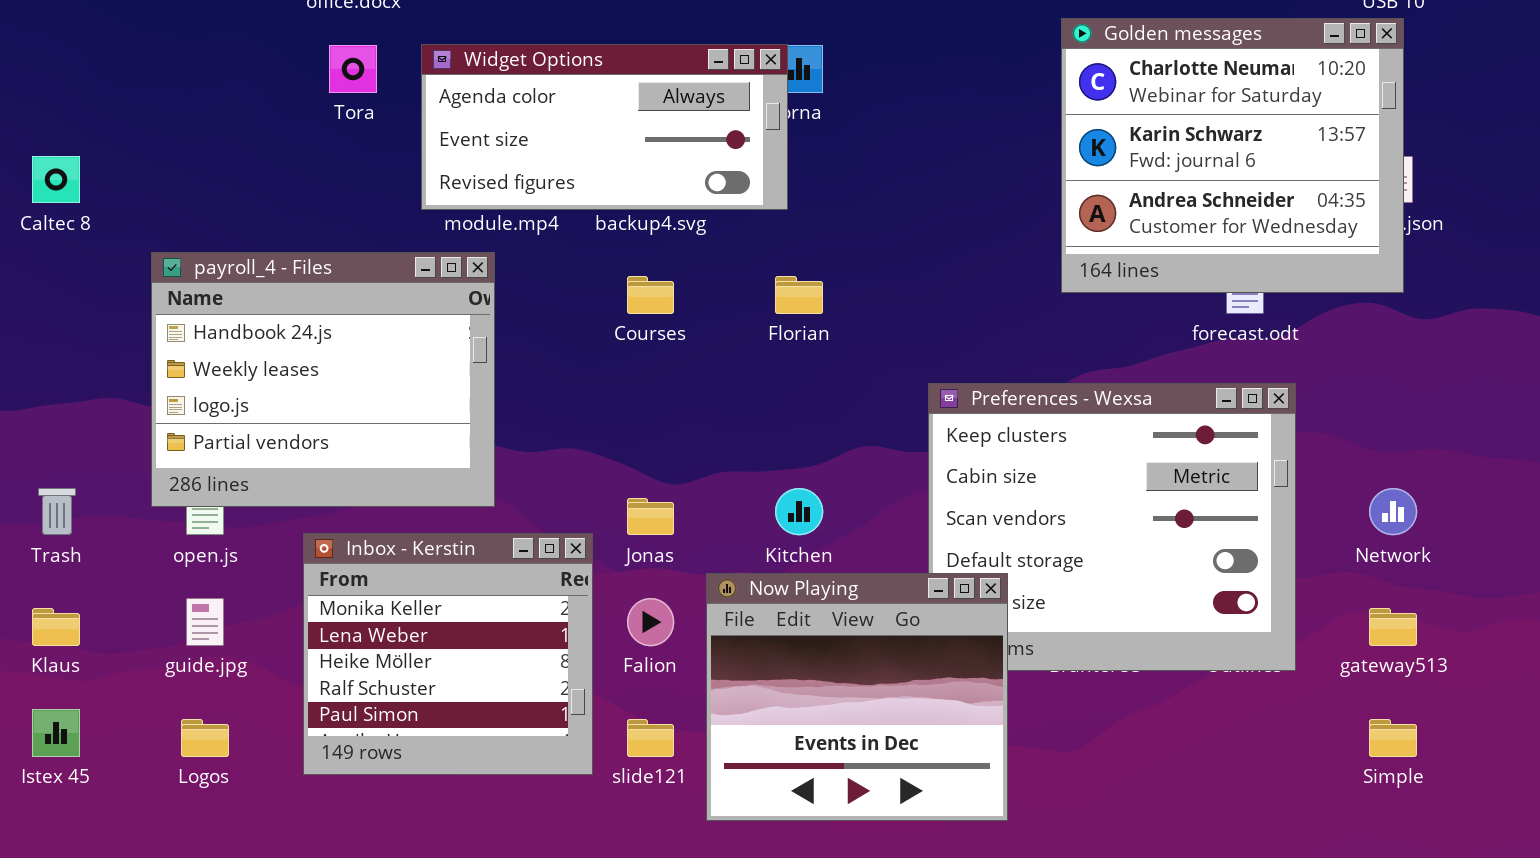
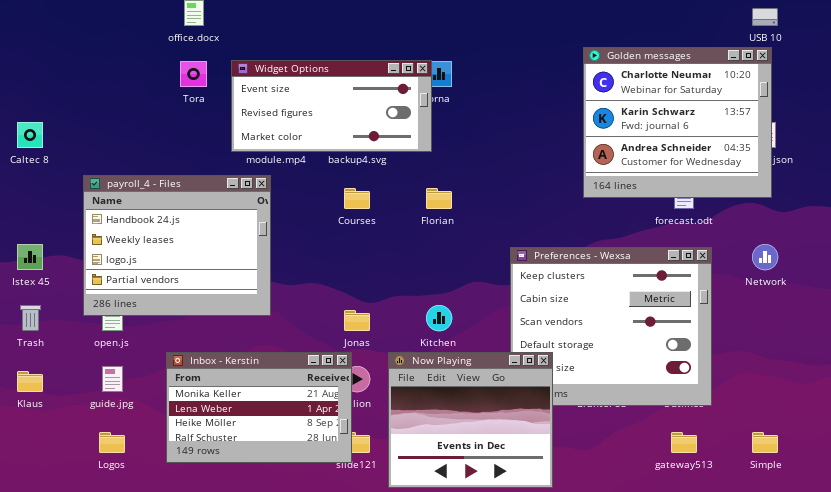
Widget Options: [421,44,788,210] -> [231,60,432,152], scrolled down 1 row
Network: [1369,488,1417,535] -> [752,244,778,270], moved
Inbox - Kerstin: [303,533,593,775] -> [166,352,352,463], resized
gateway513: [1369,608,1417,646] -> [671,432,697,453], moved
Istex 45: [32,709,80,757] -> [17,244,43,270], moved

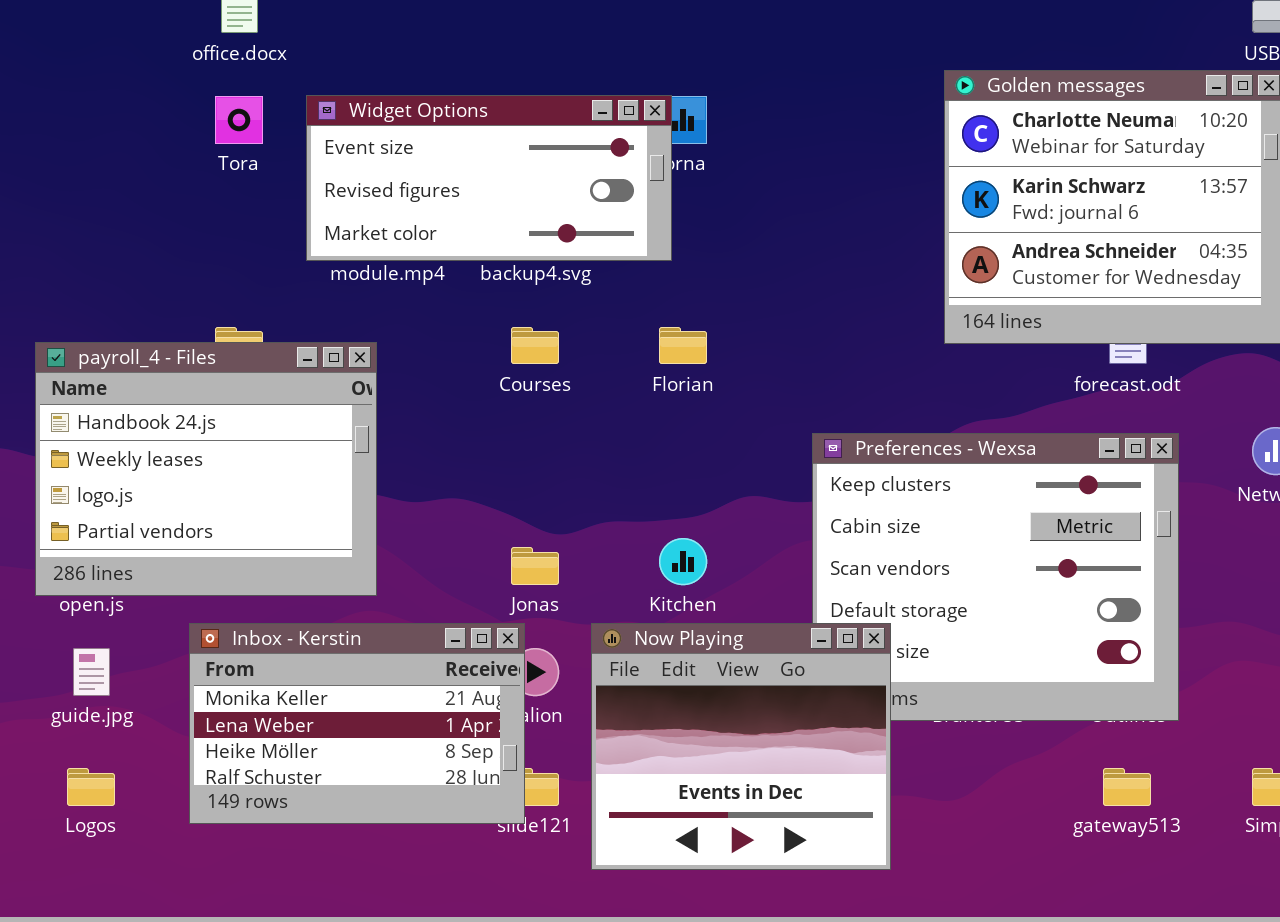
payroll_4 - Files: [83,175,271,316] -> [35,342,377,596], moved

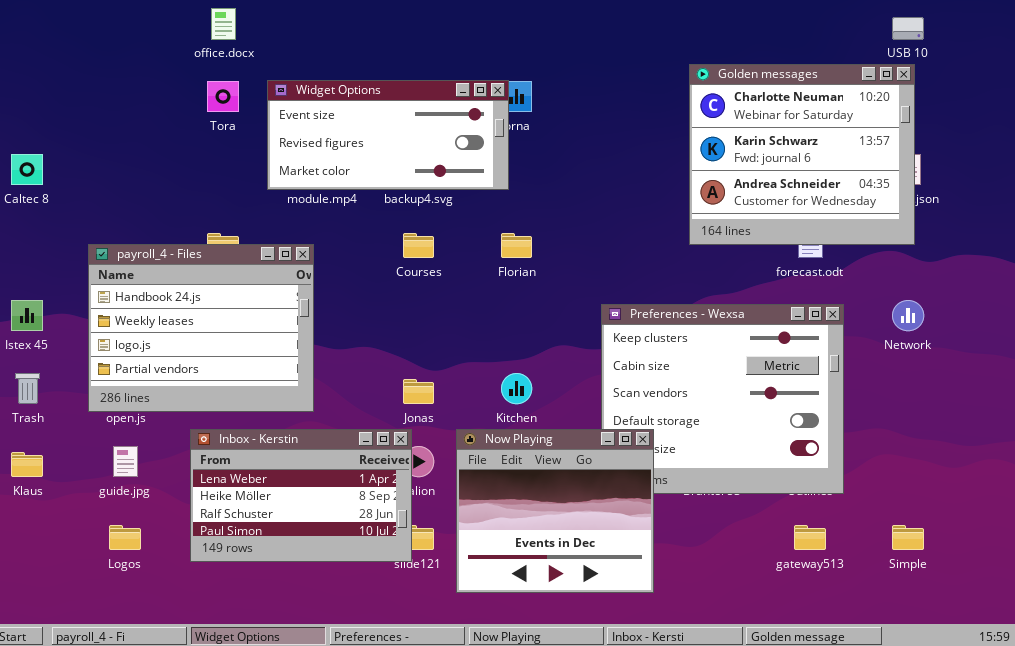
Inbox - Kerstin: [189,623,525,824] -> [190,429,412,562], scrolled down 1 row

